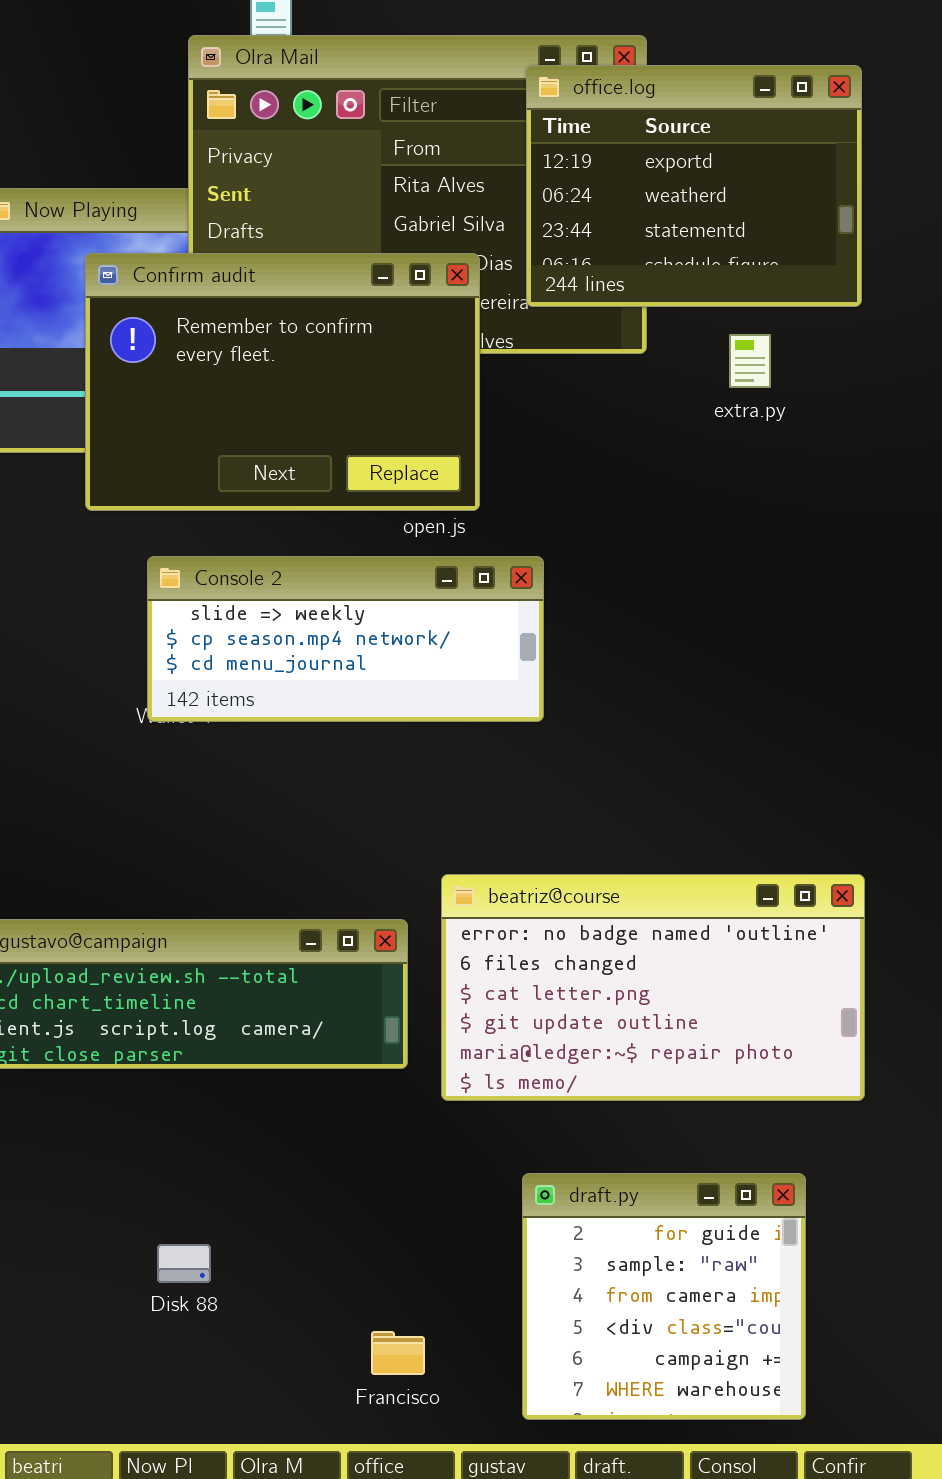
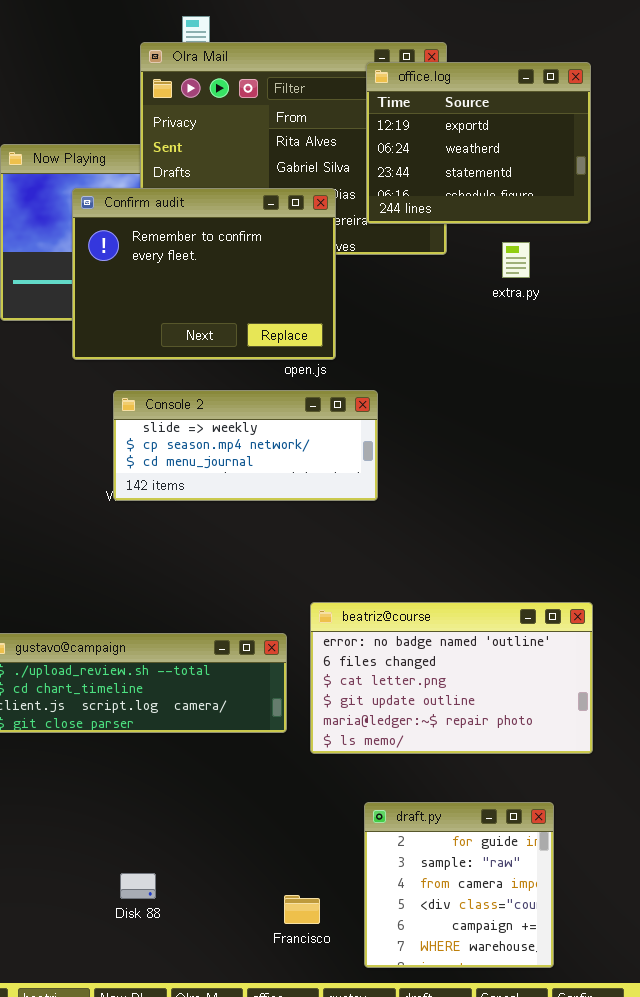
Disk 88: [157,1244,211,1283] -> [120,873,156,899], moved
Francisco: [371,1331,425,1375] -> [284,895,320,924], moved

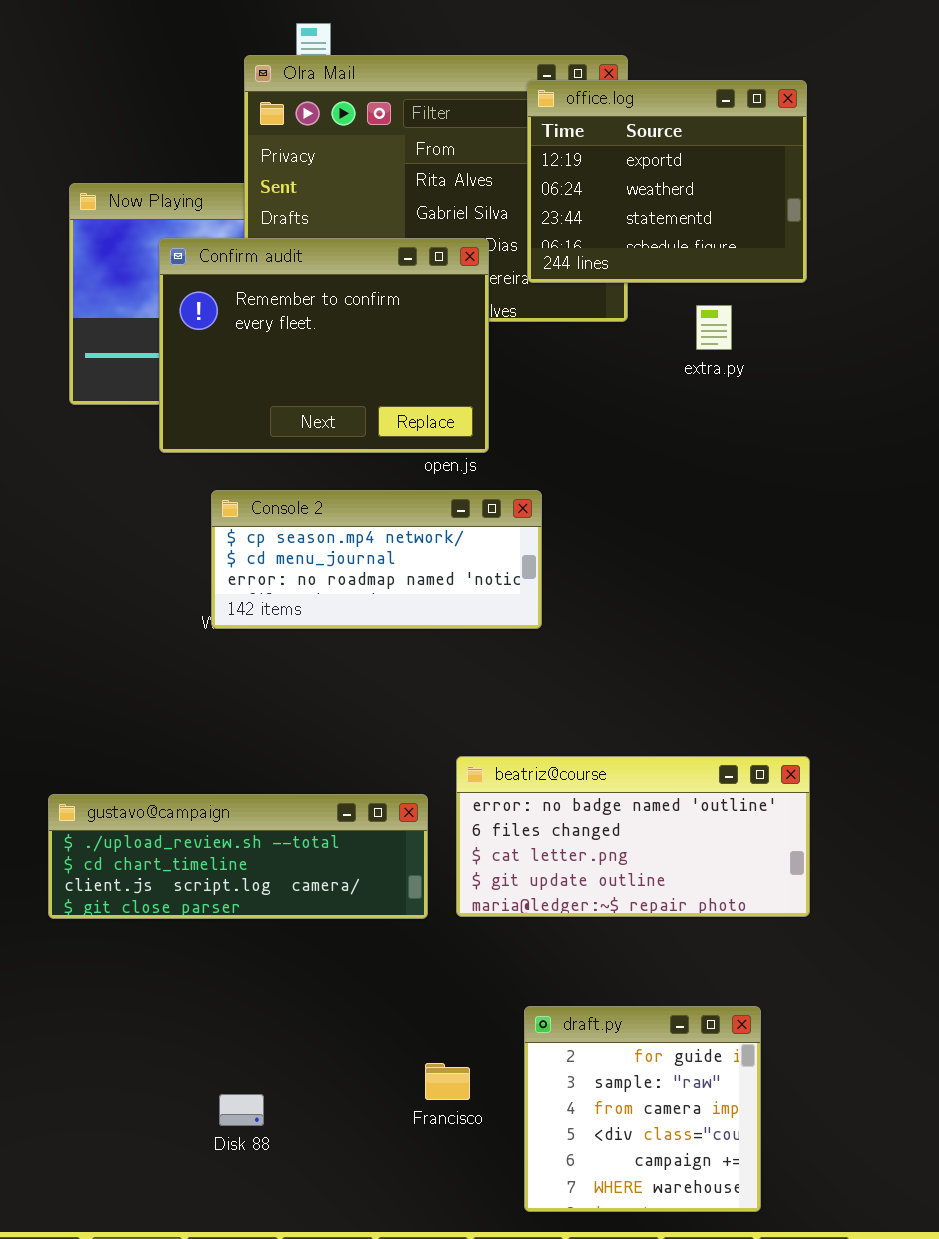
Console 2: [113,390,378,501] -> [211,490,542,629], scrolled down 1 row
beatriz@course: [310,602,593,754] -> [456,756,810,917], resized
Francisco: [284,895,320,924] -> [425,1063,470,1100], moved

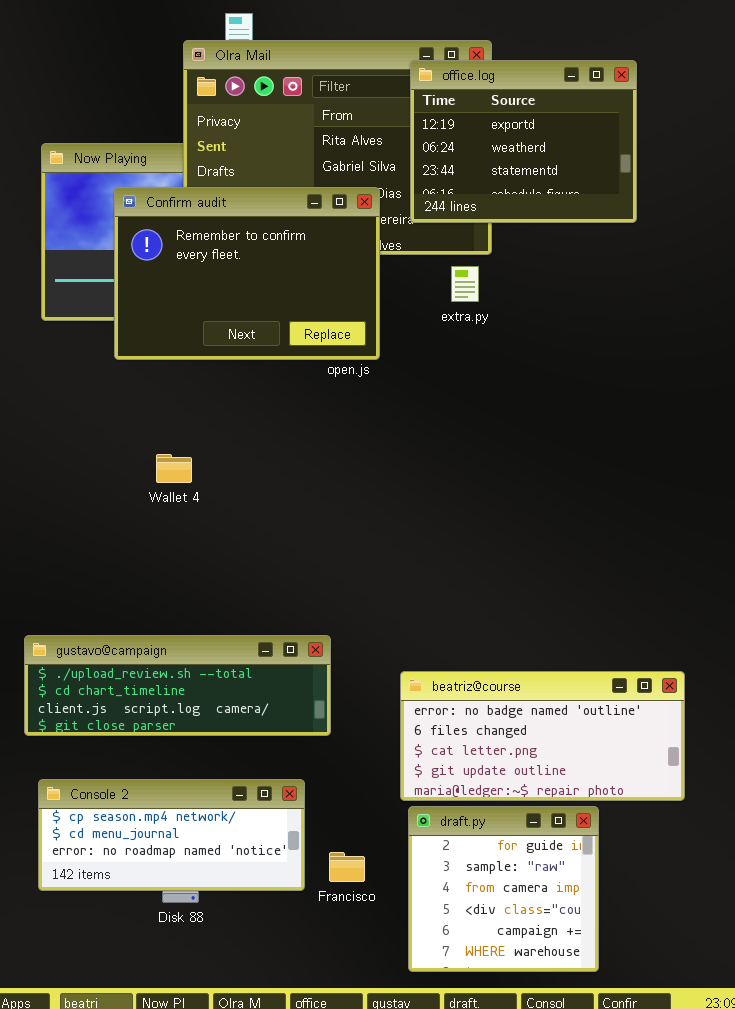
extra.py: [696,305,732,350] -> [451,266,479,302], moved
Console 2: [211,490,542,629] -> [38,779,305,891], moved
beatriz@course: [456,756,810,917] -> [400,671,685,801], moved

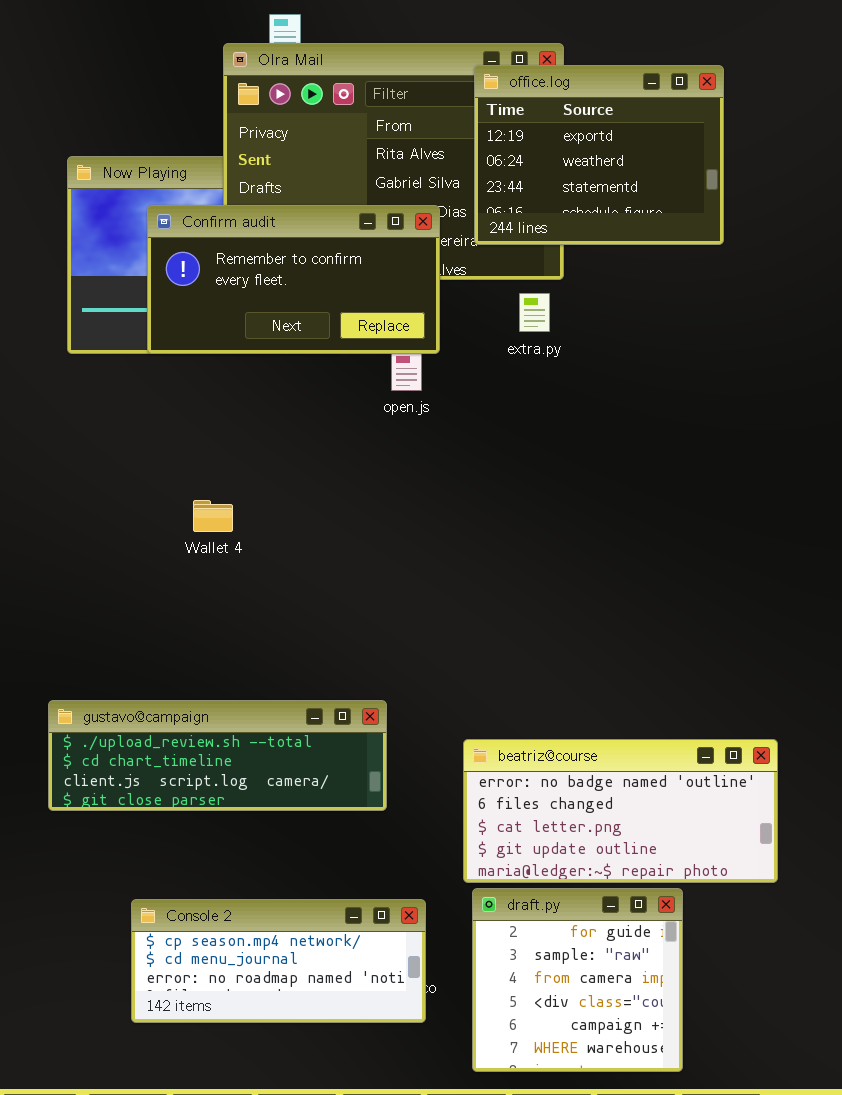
Confirm audit: [114,187,380,360] -> [147,205,440,354], resized
Console 2: [38,779,305,891] -> [131,899,426,1023], moved

